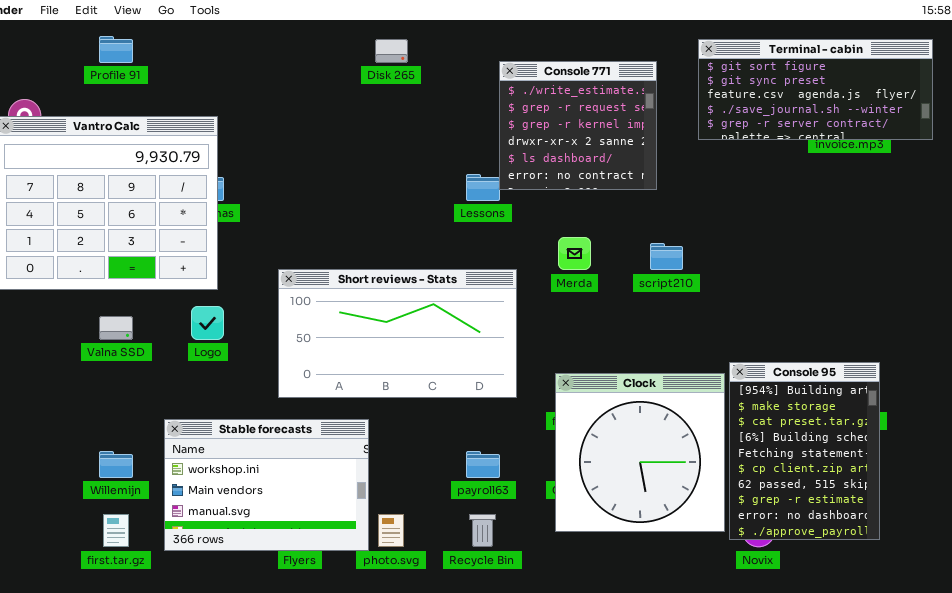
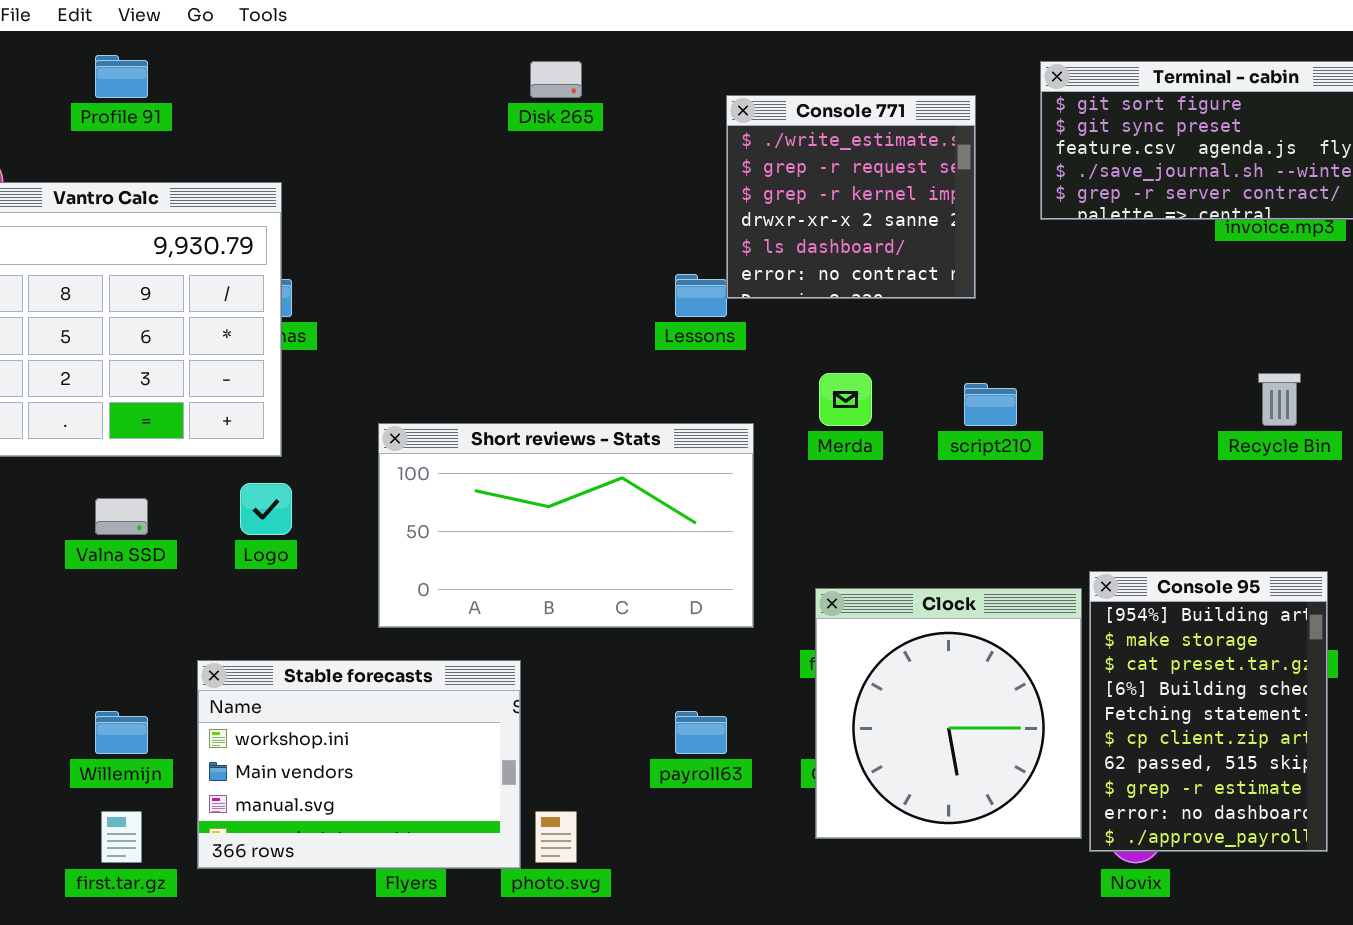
Recycle Bin: [469,514,496,547] -> [1258,373,1301,426], moved

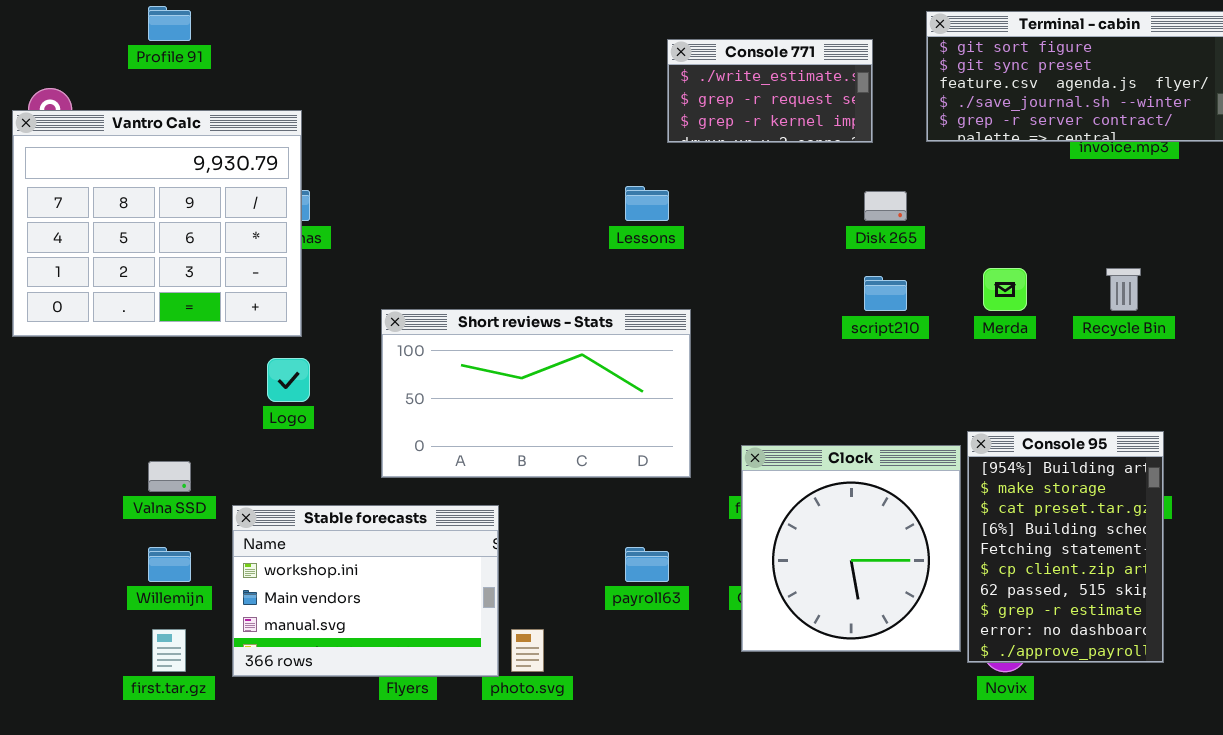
Disk 265: [530,61,582,98] -> [864,191,907,221], moved
Console 771: [726,95,976,299] -> [667,39,873,143], resized
Merda: [819,373,872,426] -> [983,268,1027,311], moved
Valna SSD: [95,498,148,535] -> [148,461,191,492], moved

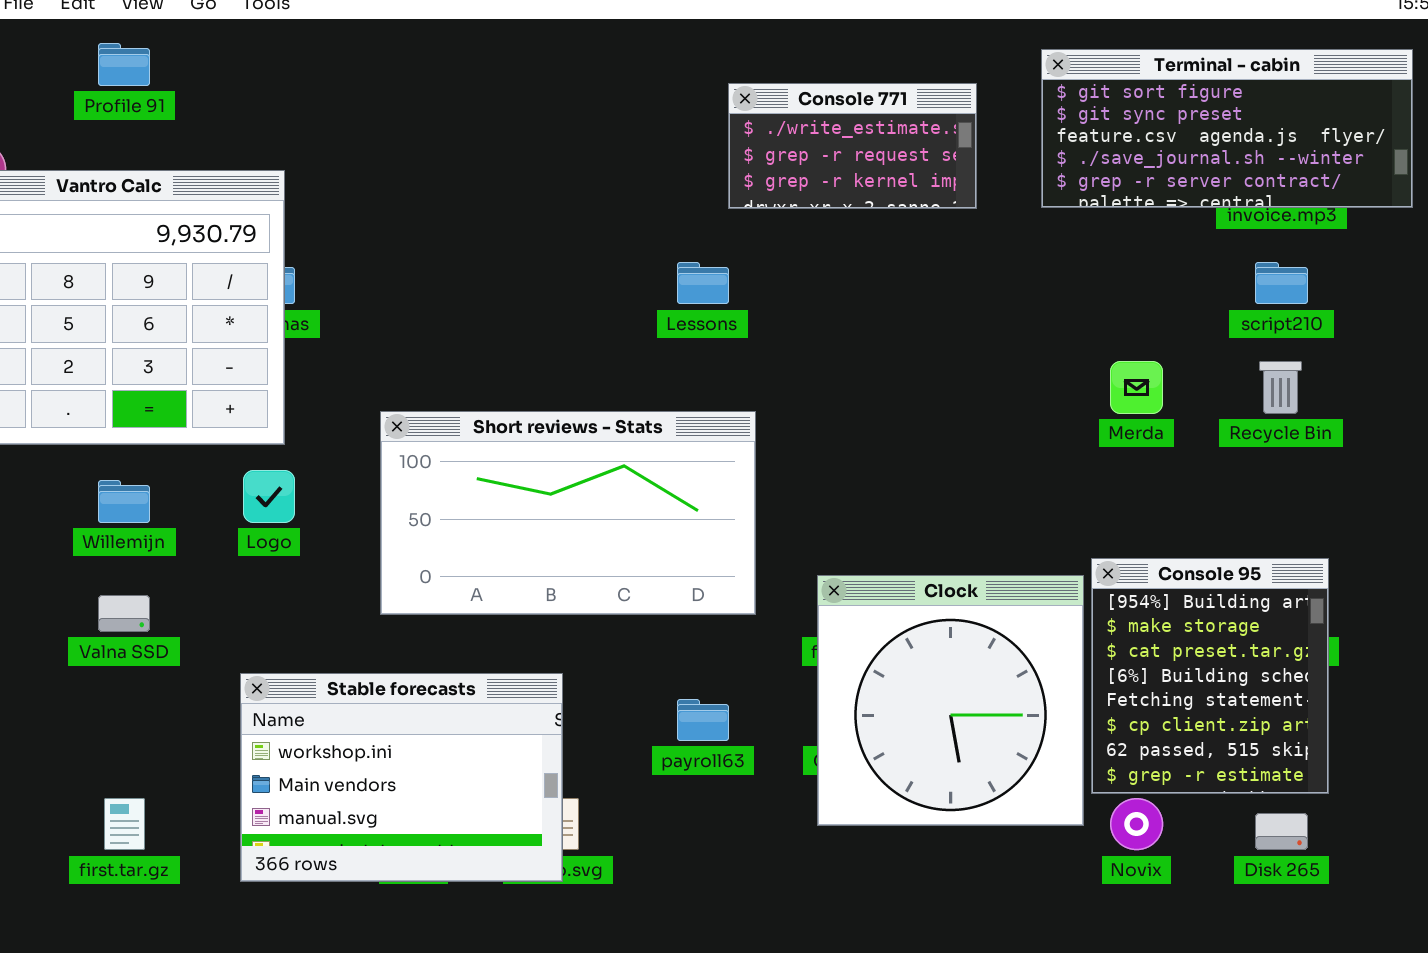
Disk 265: [864,191,907,221] -> [1255,813,1308,850], moved
script210: [864,276,907,311] -> [1255,262,1308,304], moved
Console 95: [967,431,1164,663] -> [1091,558,1329,794], resized
Stable forecasts: [232,505,499,677] -> [240,673,563,882], moved
Willemijn: [148,547,191,582] -> [98,480,150,523], moved

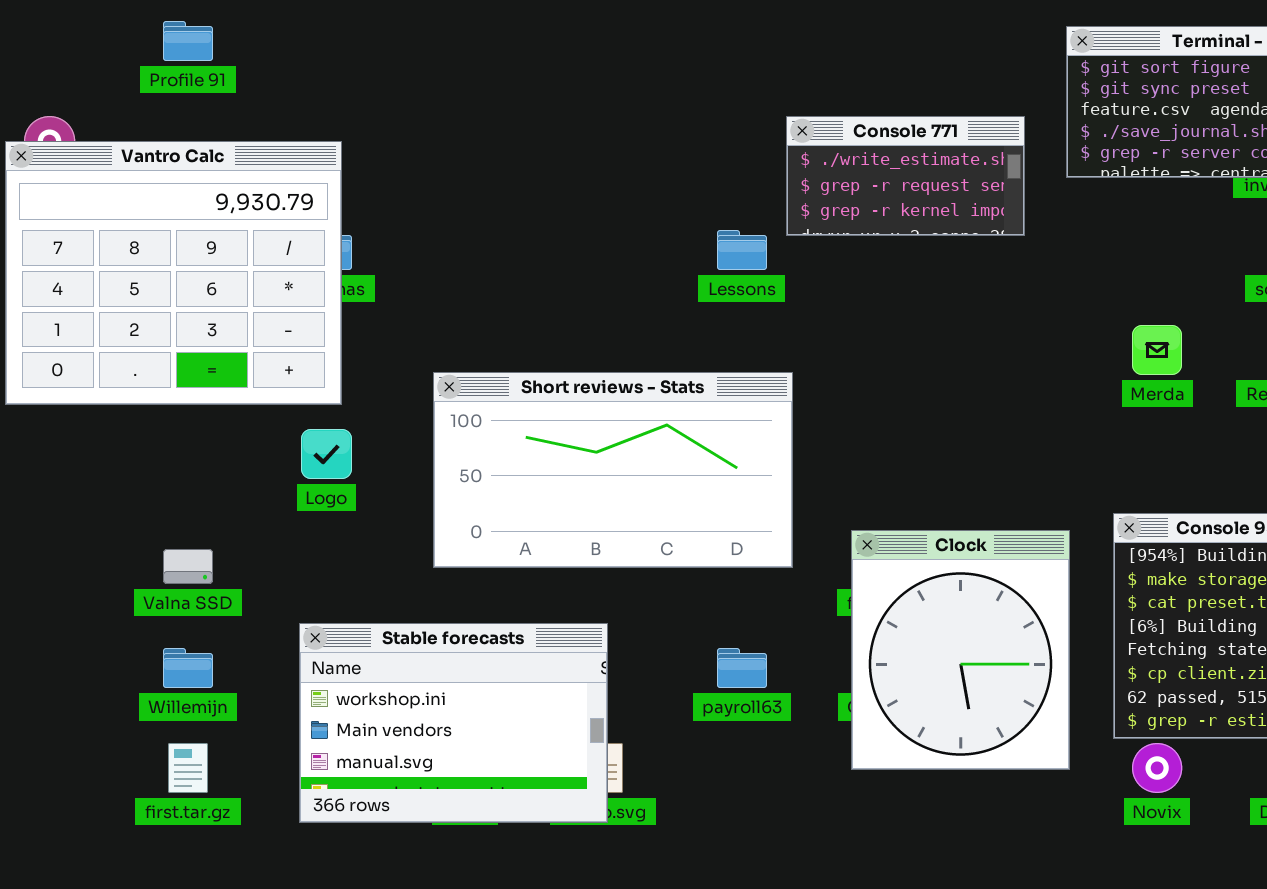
Console 771: [728,83,977,209] -> [786,116,1025,236], moved
Willemijn: [98,480,150,523] -> [163,648,213,688], moved
Clock: [817,575,1084,826] -> [851,530,1070,770], resized

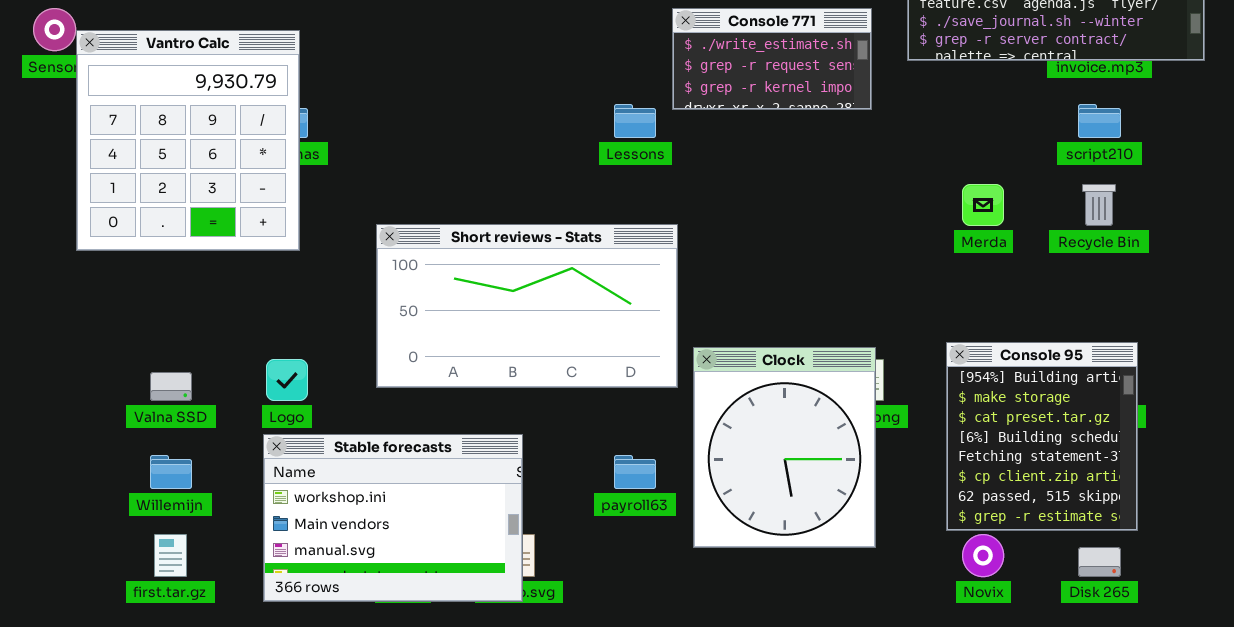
Vantro Calc: [5,141,342,405] -> [76,30,300,251], resized
Logo: [301,429,352,479] -> [266,359,308,401], moved
Clock: [851,530,1070,770] -> [693,347,876,548], moved

